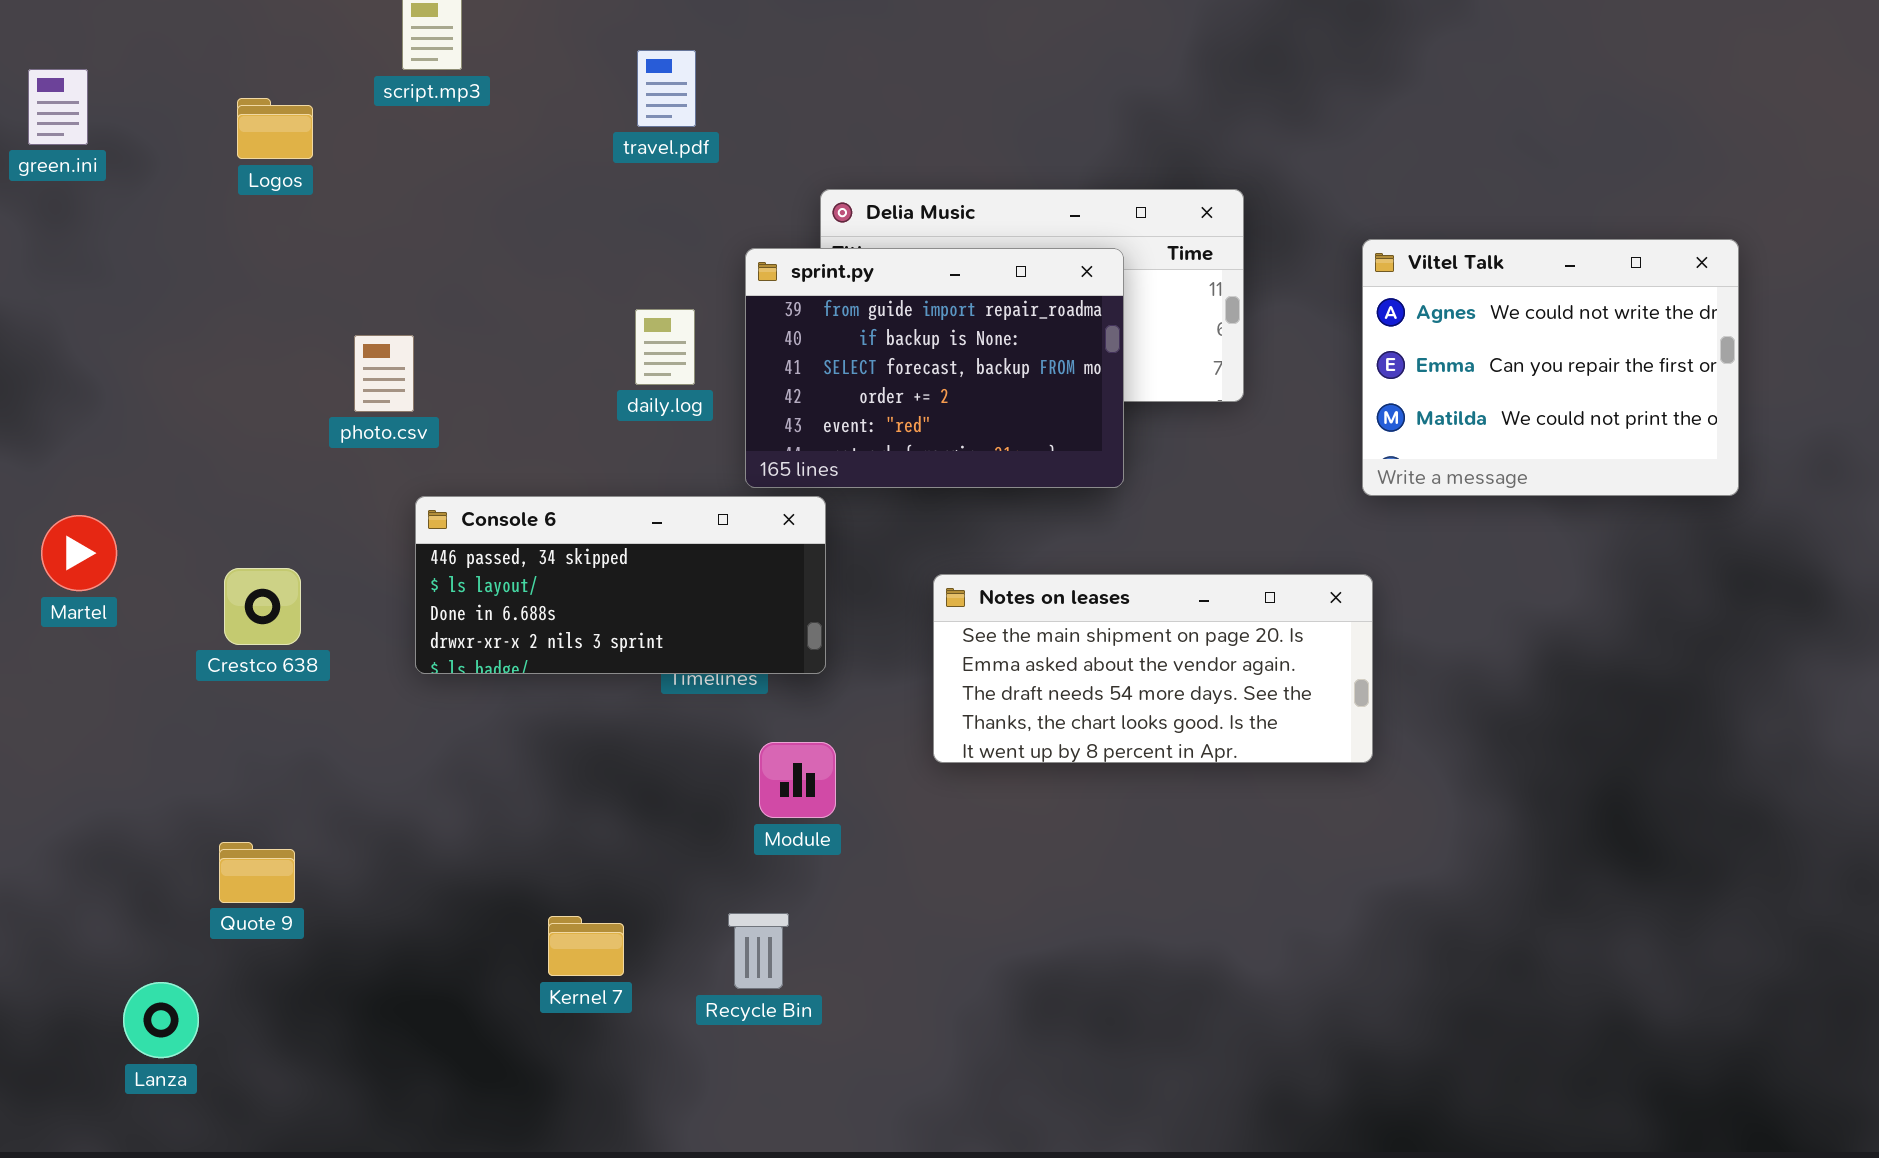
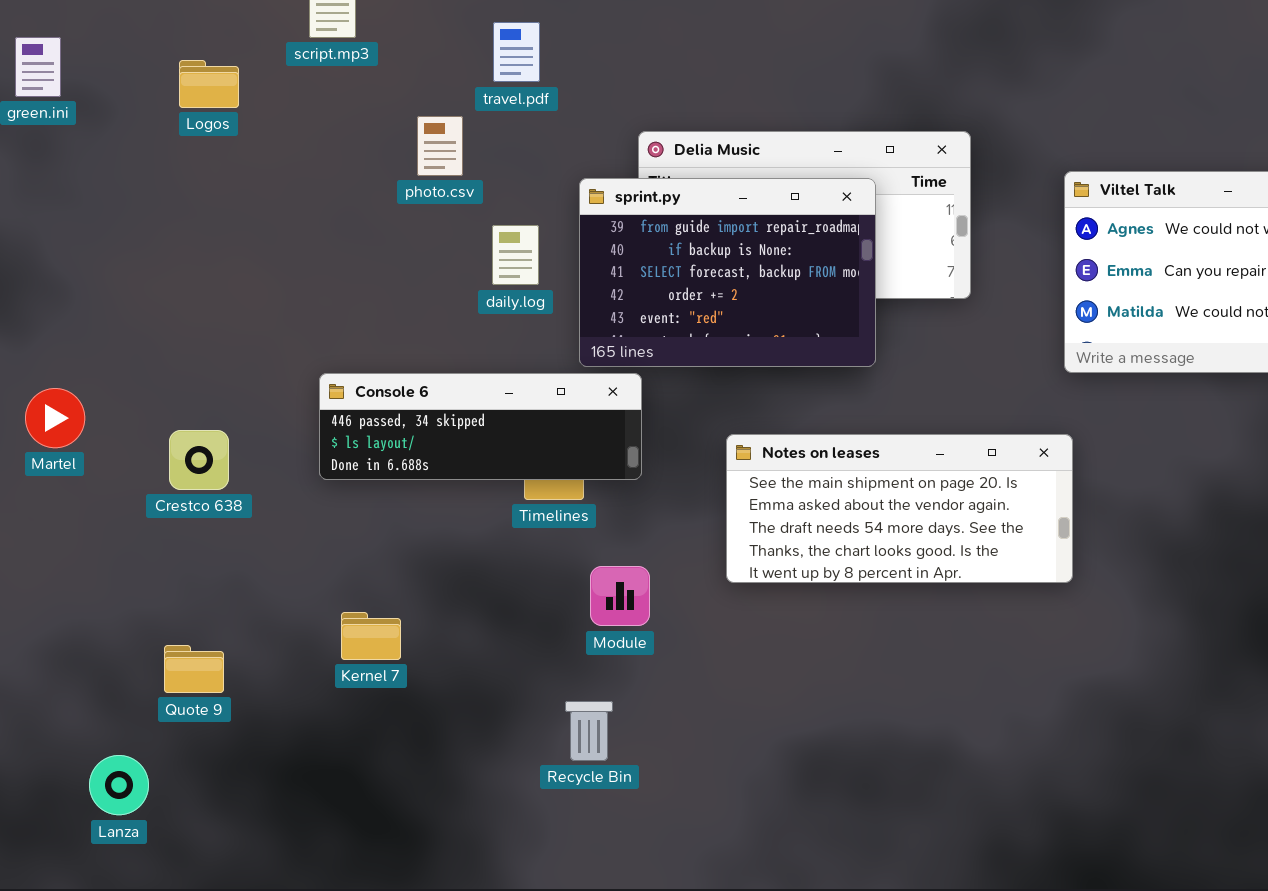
photo.csv: [354,335,414,412] -> [417,116,463,176], moved
Console 6: [415,496,826,674] -> [319,373,642,480], resized
Kernel 7: [548,916,624,976] -> [341,612,401,660], moved

